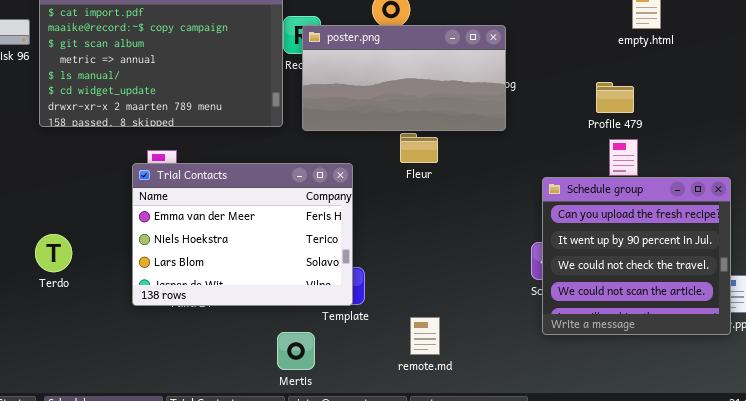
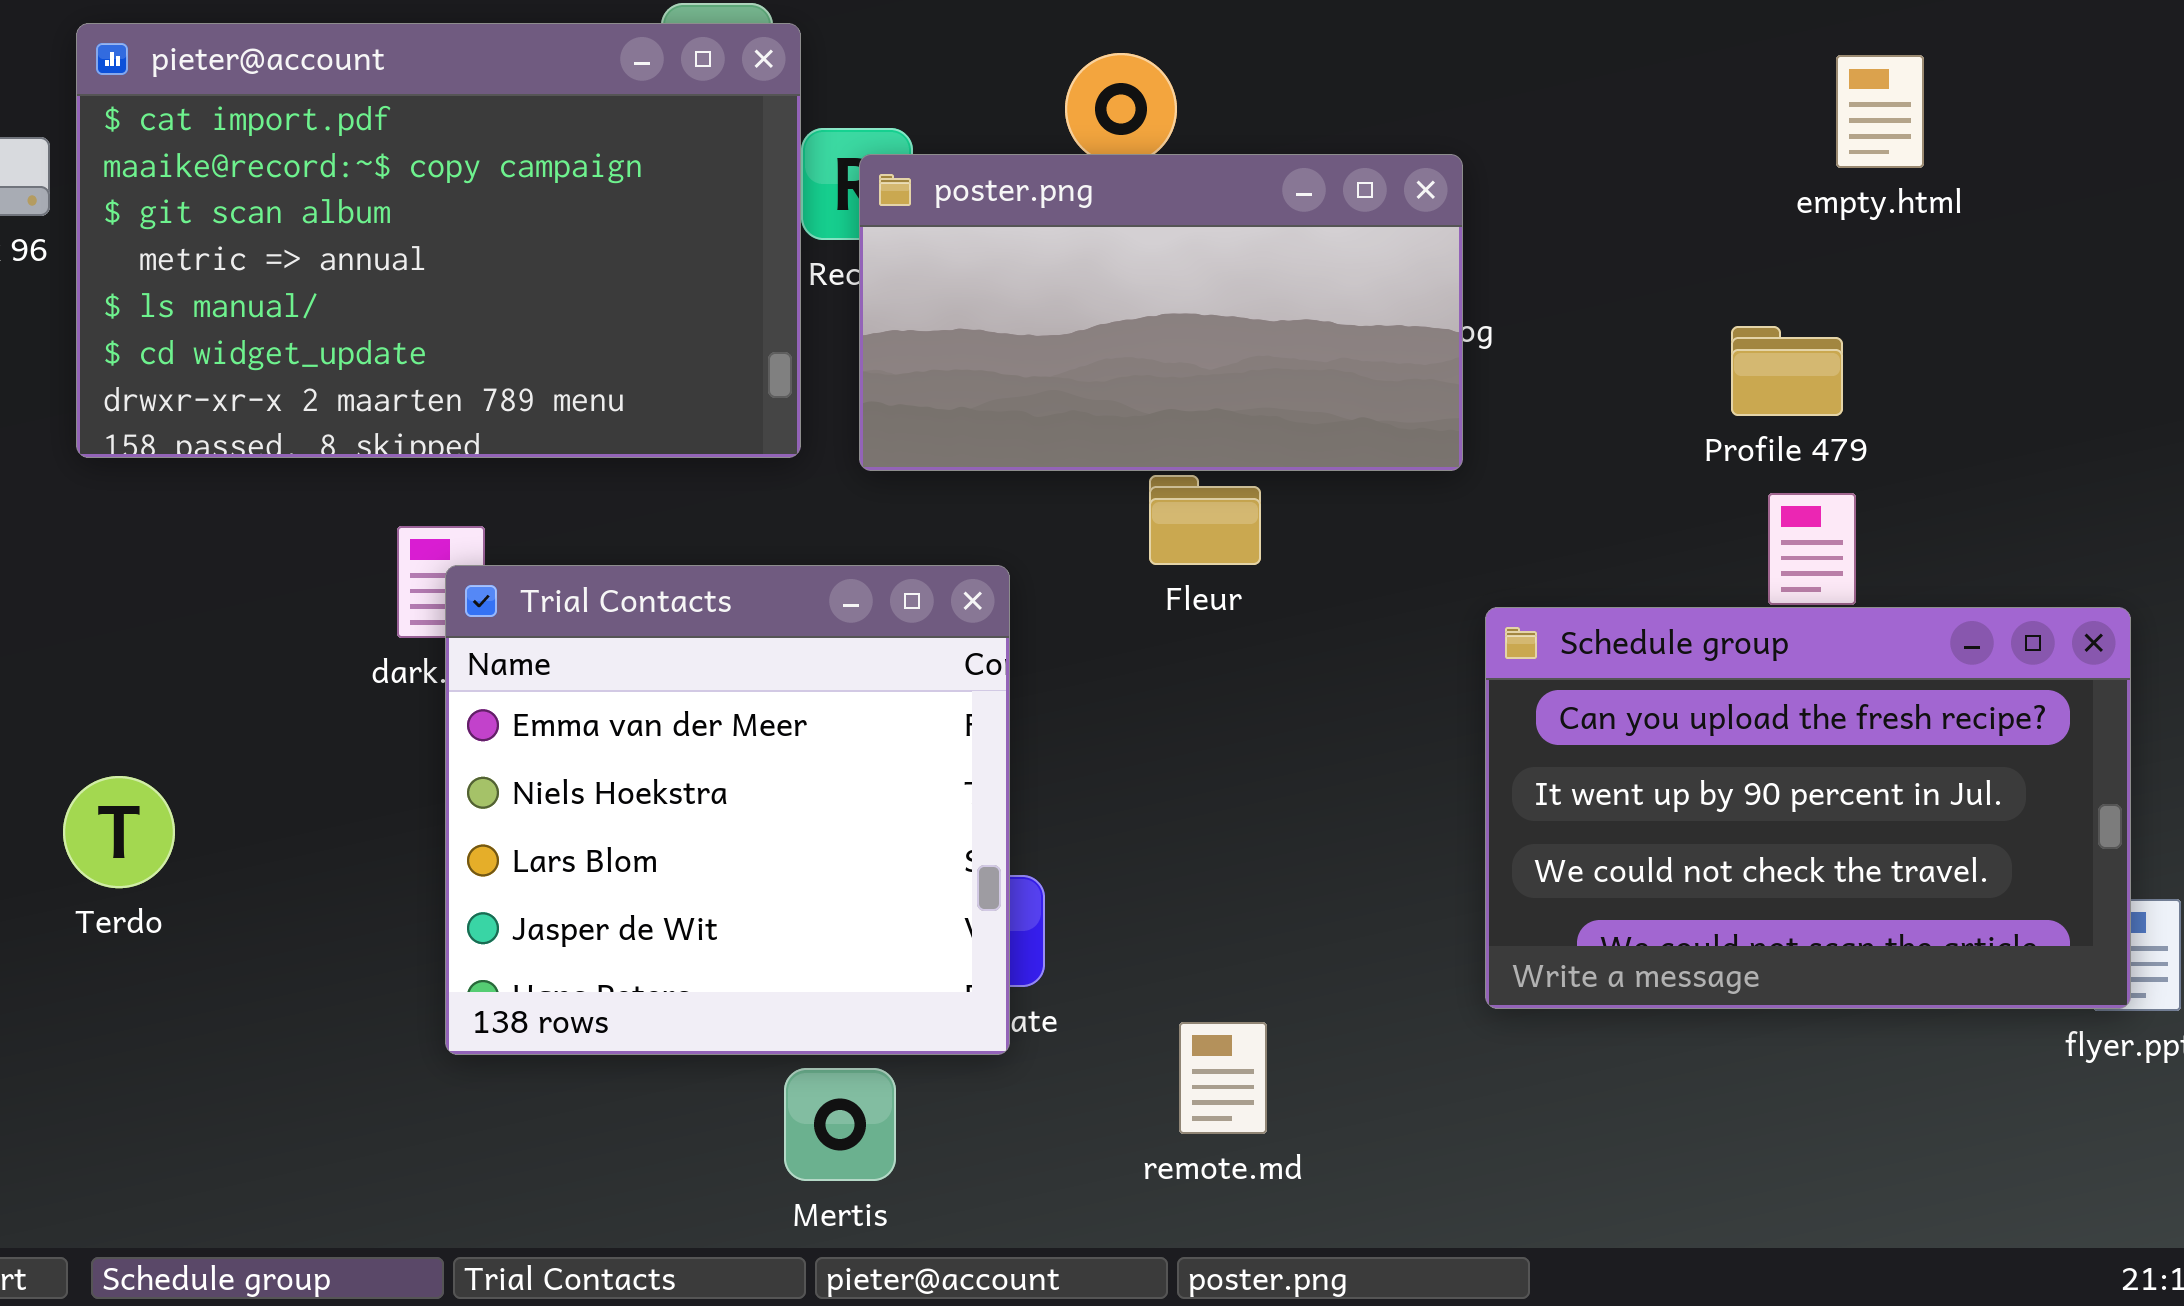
Trial Contacts: [132,163,353,306] -> [445,565,1010,1055], resized
Schedule group: [542,177,731,335] -> [1485,607,2131,1009], resized

